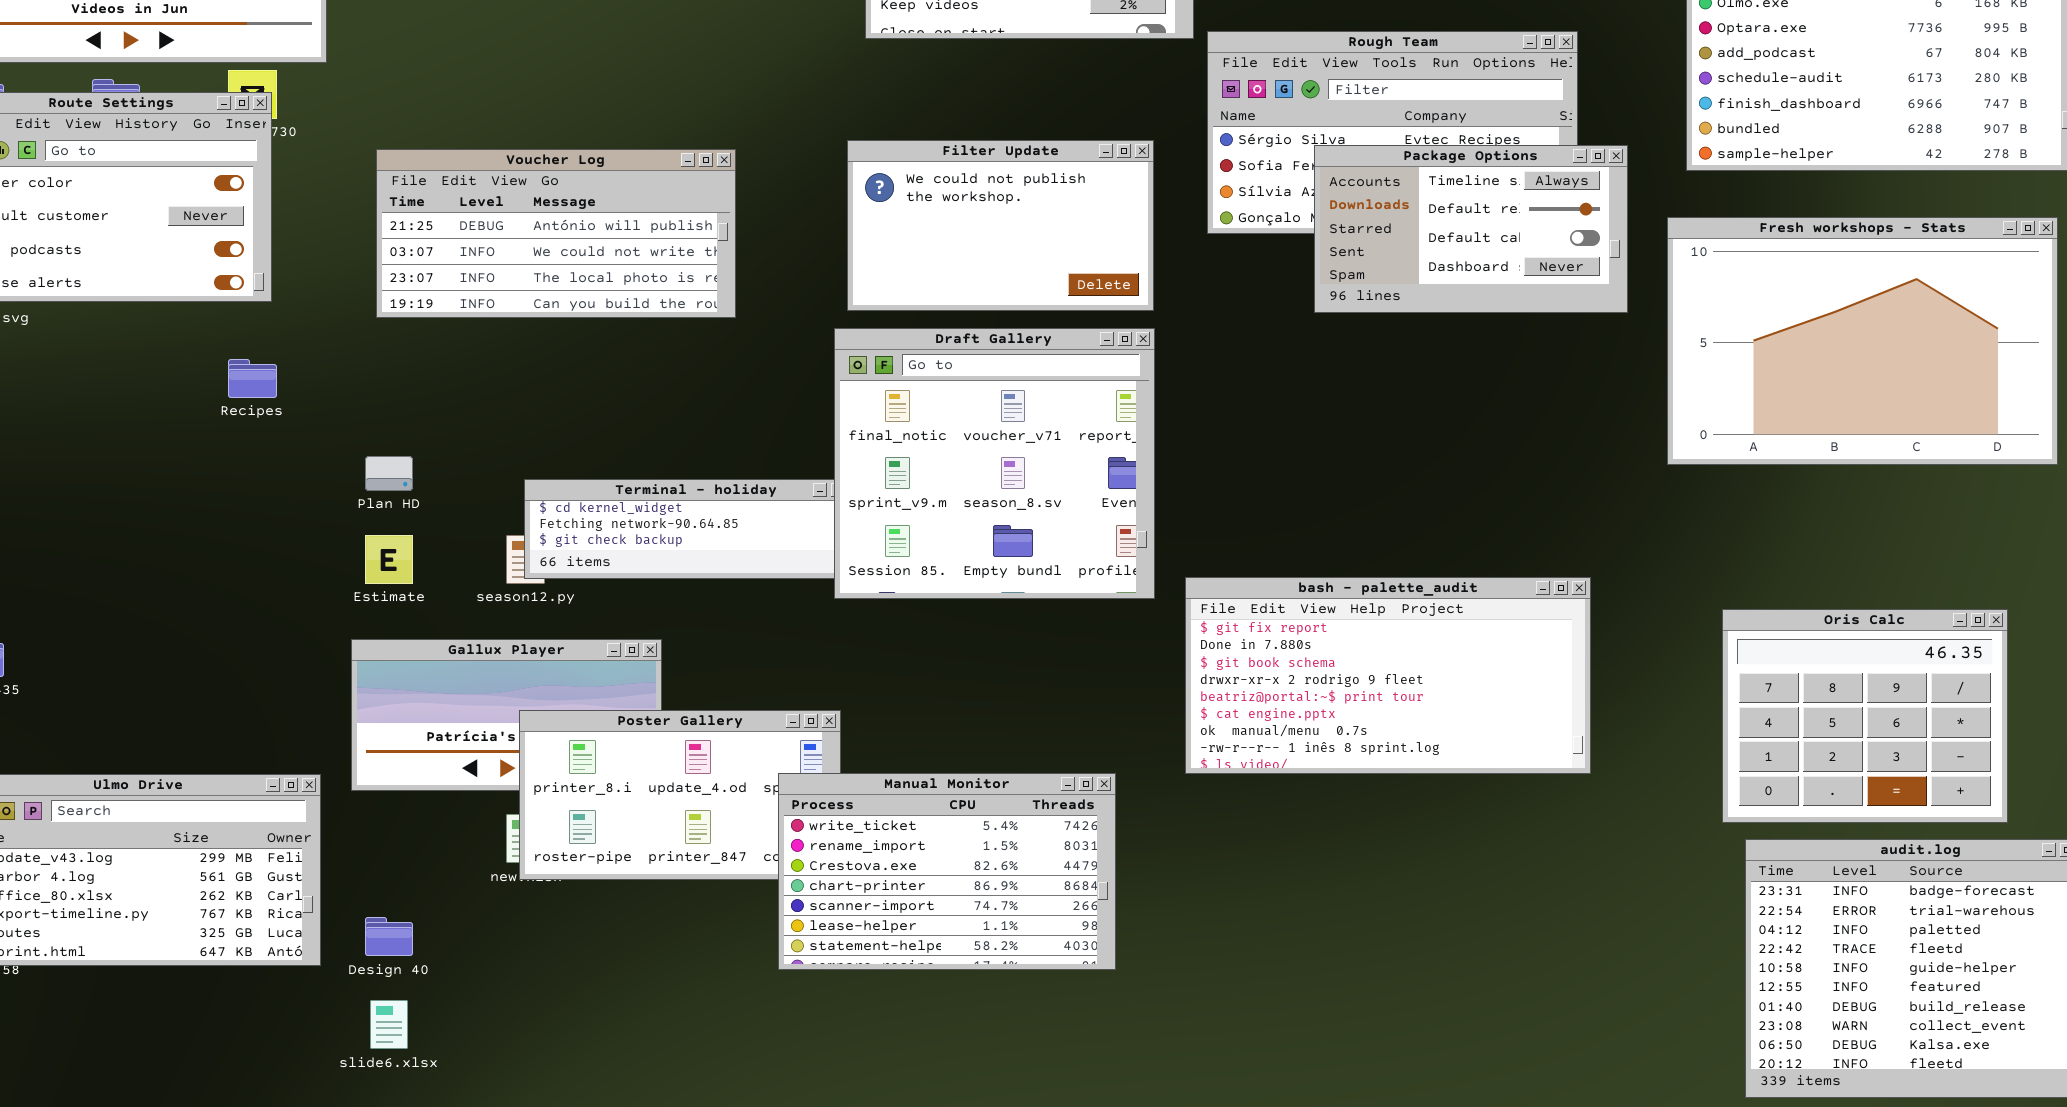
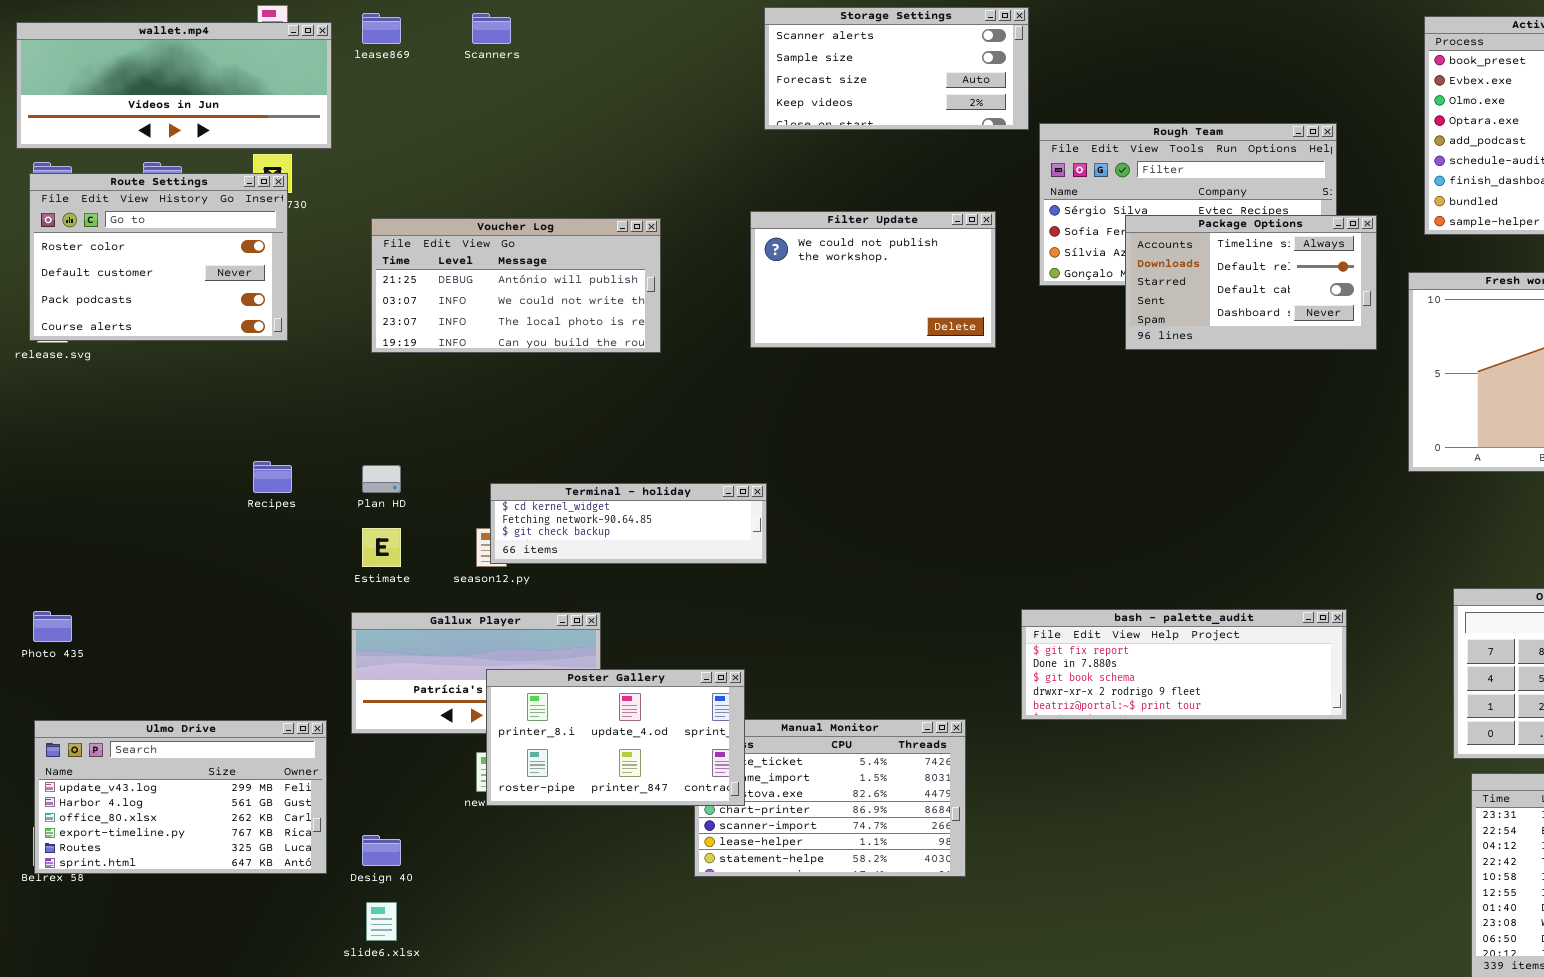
Draft Gallery: [834,328,1155,599] -> none, closed
Recipes: [228,359,277,398] -> [253,461,292,493], moved
bash - palette_audit: [1185,577,1591,774] -> [1021,609,1347,720], resized
Poster Gallery: [519,710,841,880] -> [486,669,745,806], raised

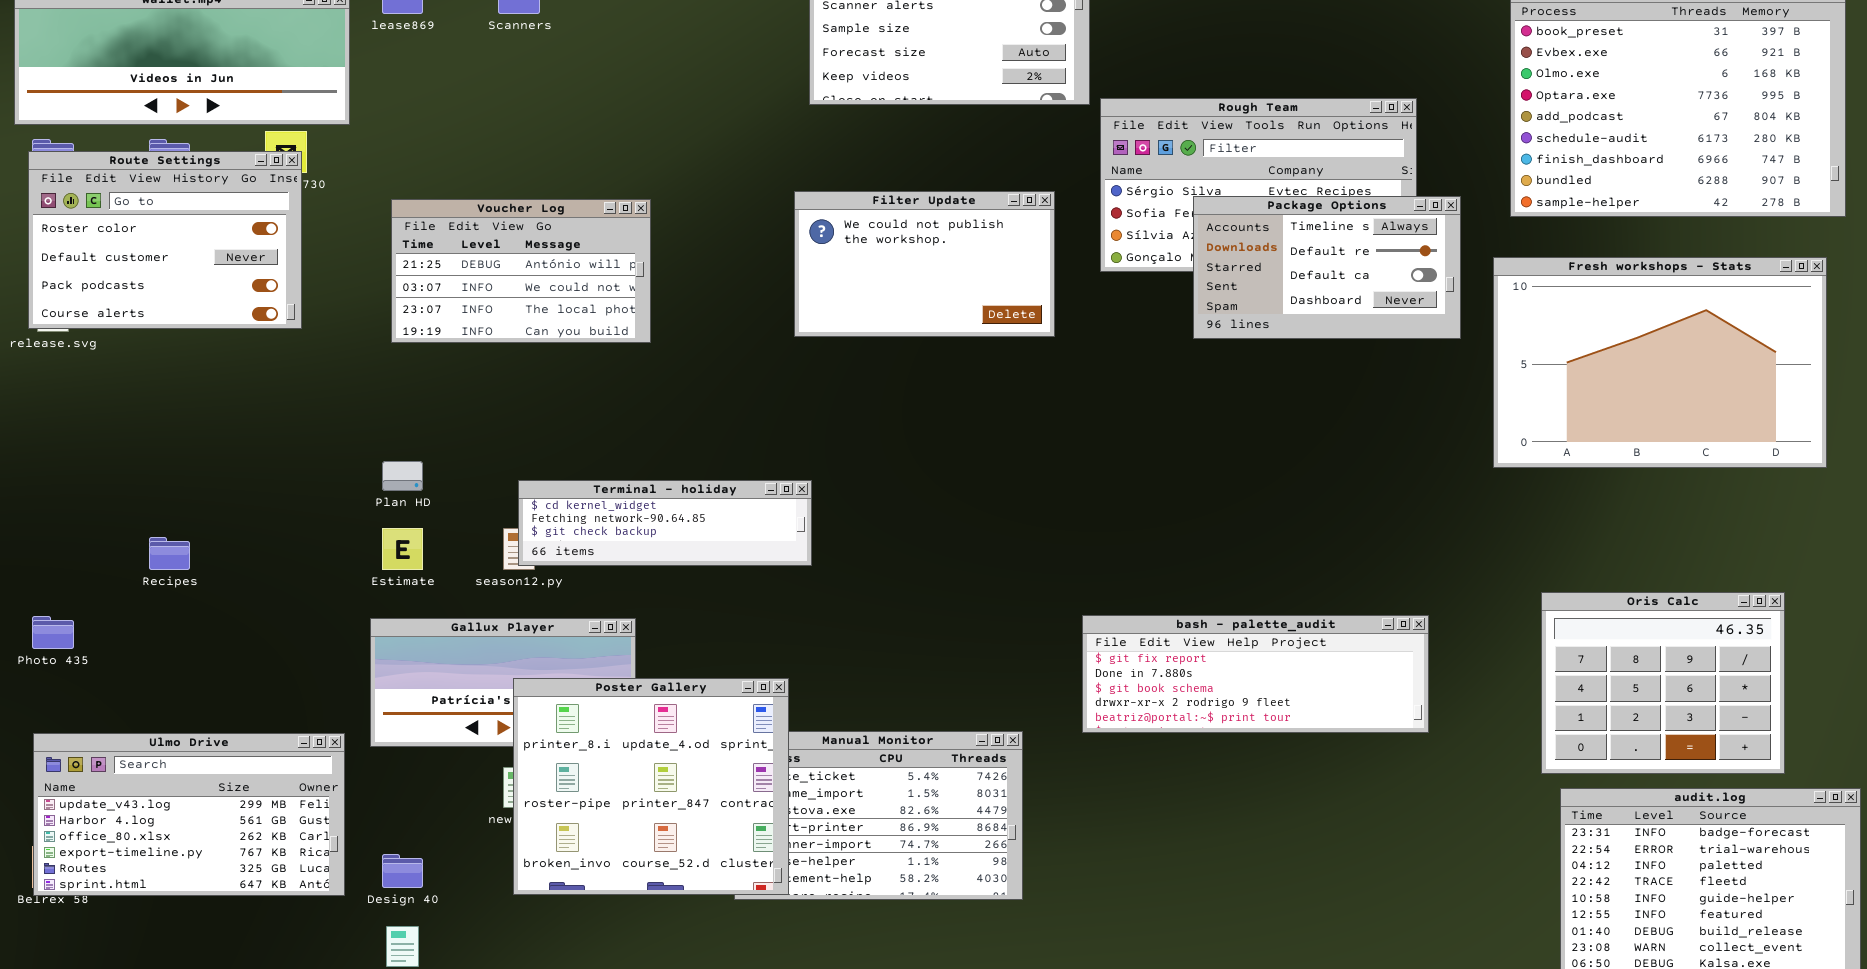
Voucher Log: [371,218,661,353] -> [391,199,651,343], resized
Recipes: [253,461,292,493] -> [149,537,190,570], moved
Poster Gallery: [486,669,745,806] -> [513,678,789,895], resized

